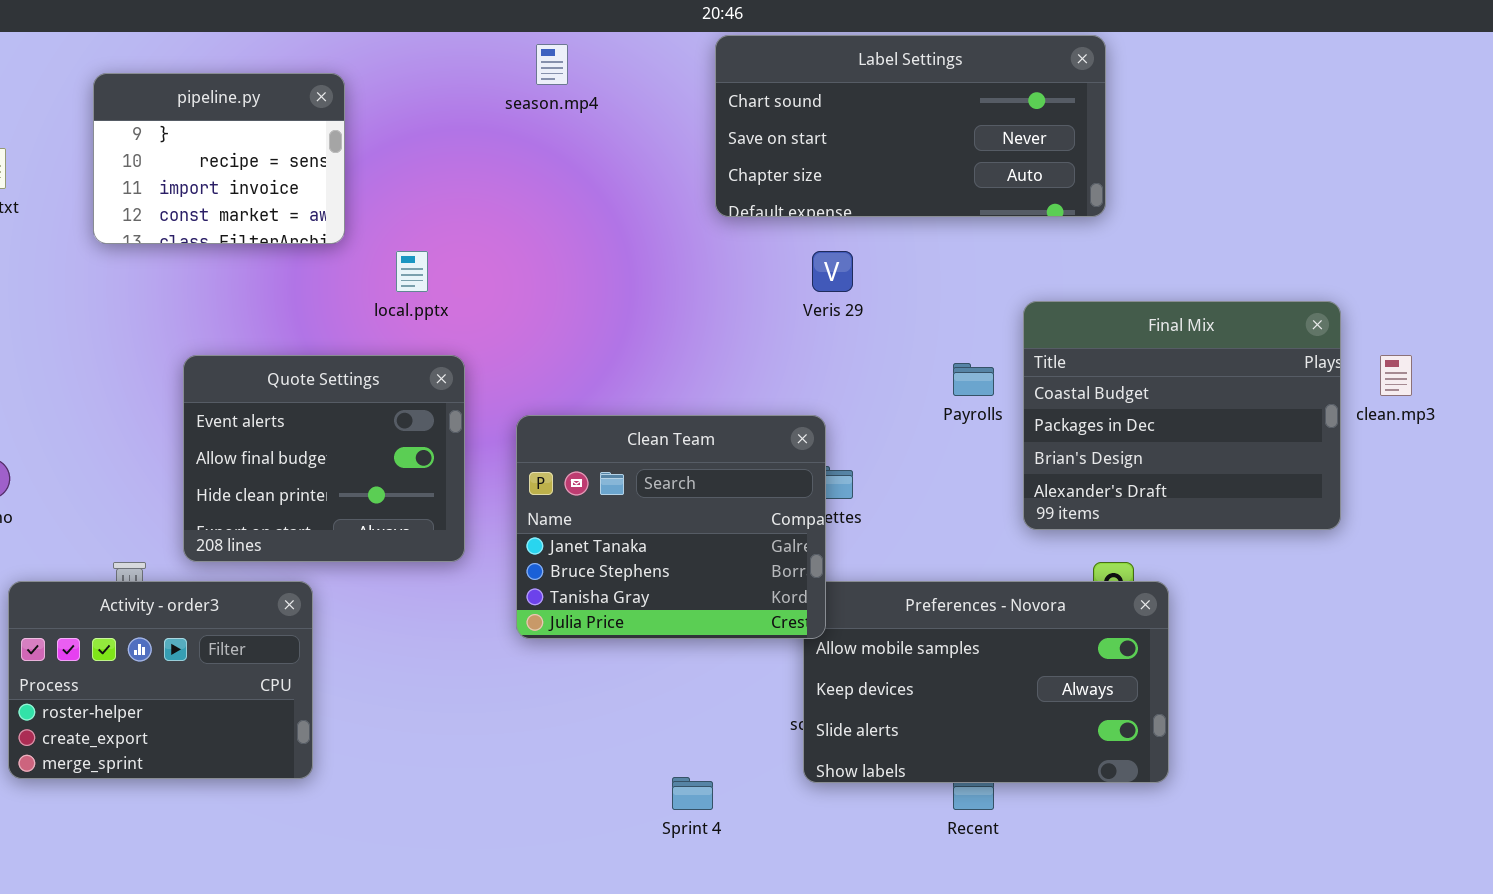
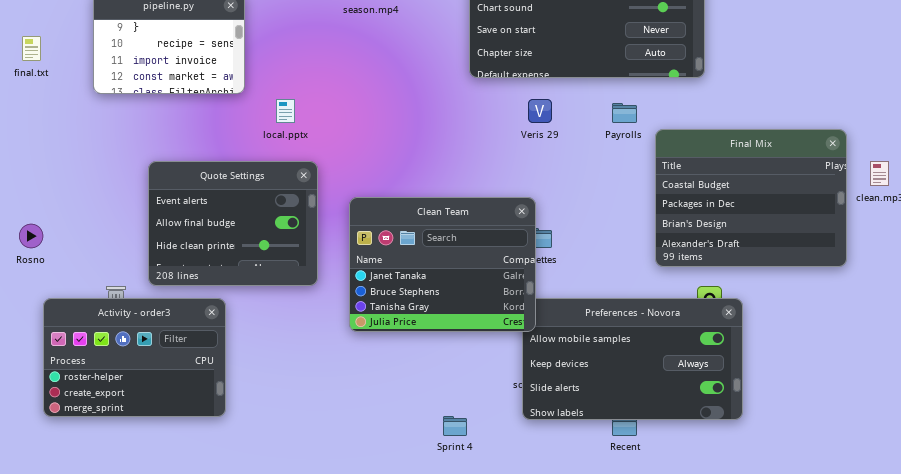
Payrolls: [953,363,994,396] -> [612,103,637,123], moved

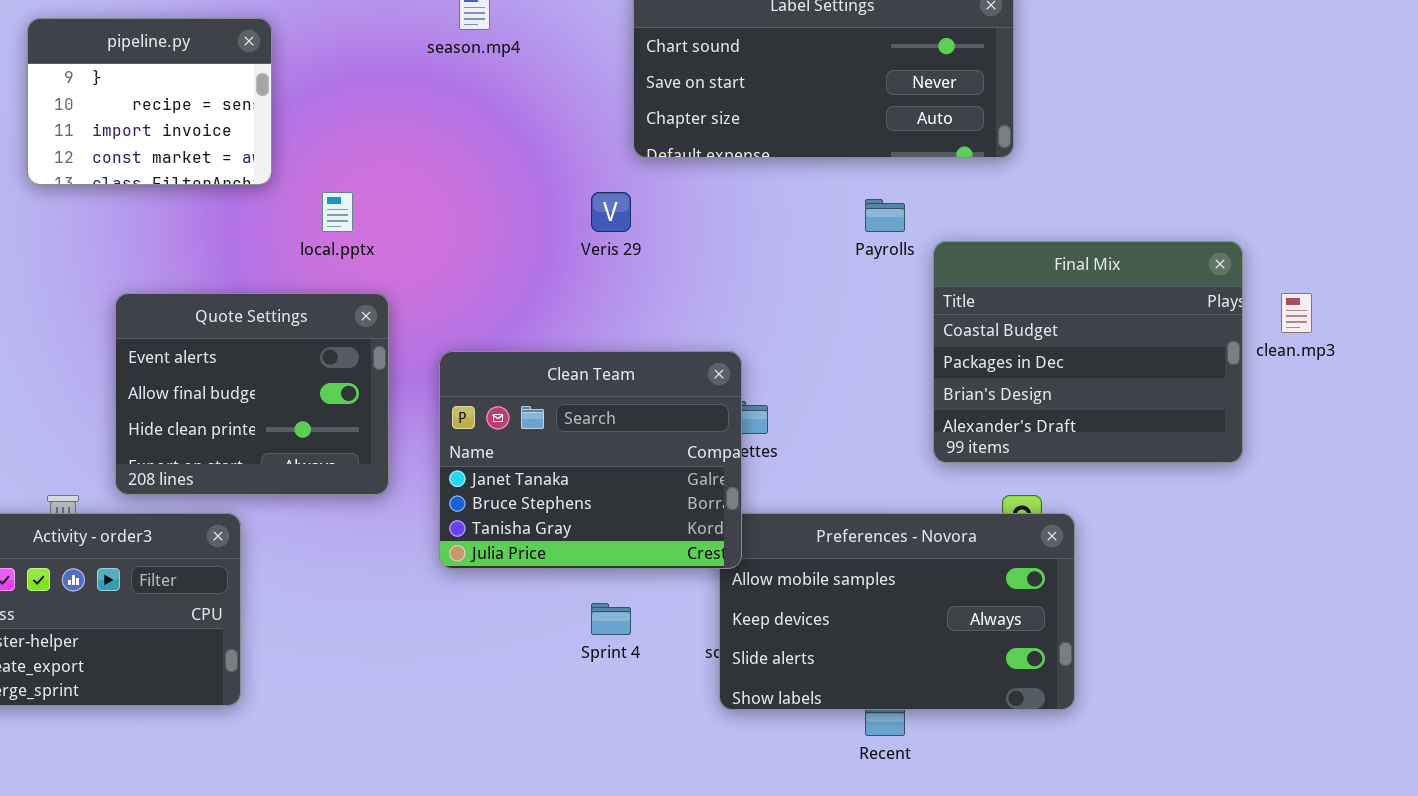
Veris 29: [528,99,552,123] -> [591,192,631,232], moved
Sprint 4: [443,416,467,436] -> [591,603,631,635], moved

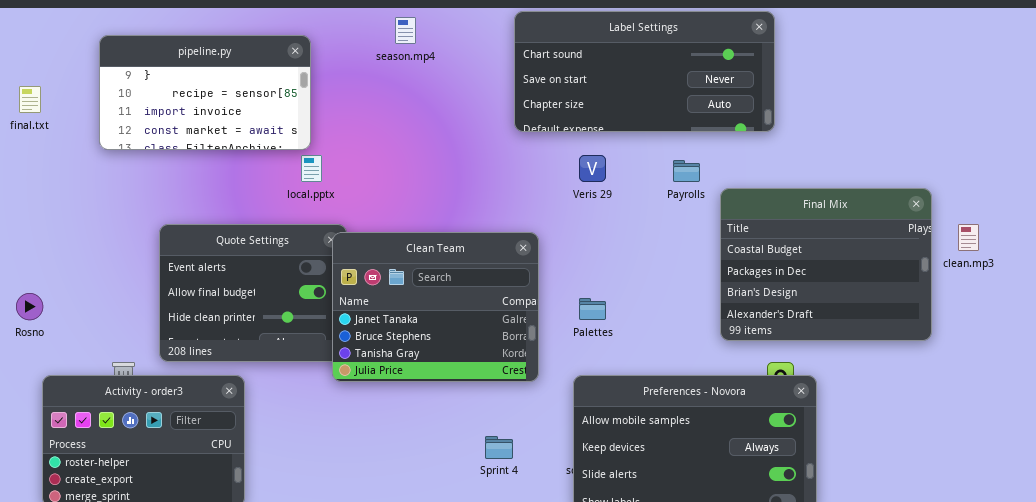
pipeline.py: [27,18,272,185] -> [99,35,311,150], resized
Veris 29: [591,192,631,232] -> [579,155,606,182], moved
Clean Team: [439,351,742,569] -> [332,232,539,382], moved

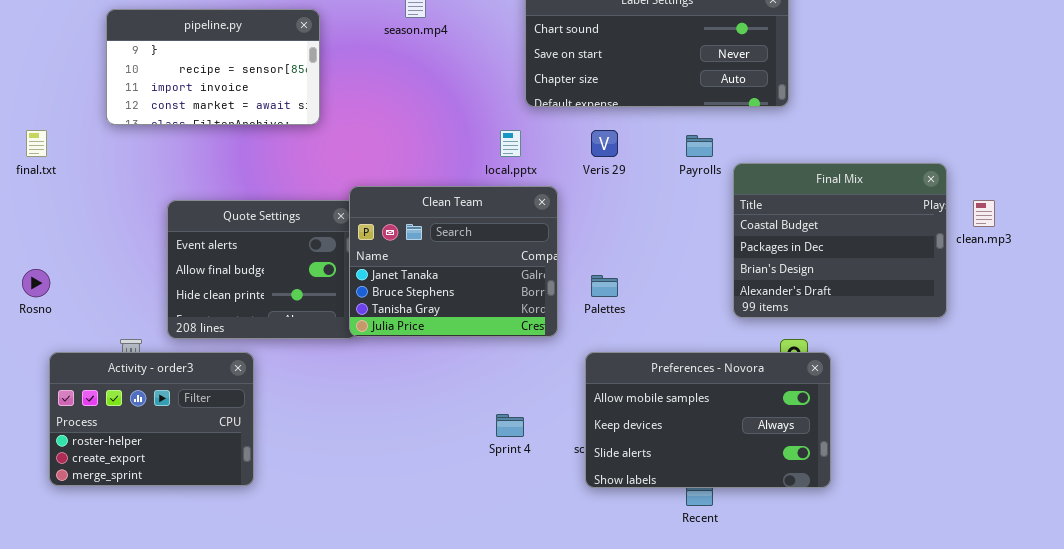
final.txt: [19,86,41,113] -> [26,130,47,157], moved
local.pptx: [301,155,322,182] -> [500,130,521,157], moved
Clean Team: [332,232,539,382] -> [349,186,558,337], moved

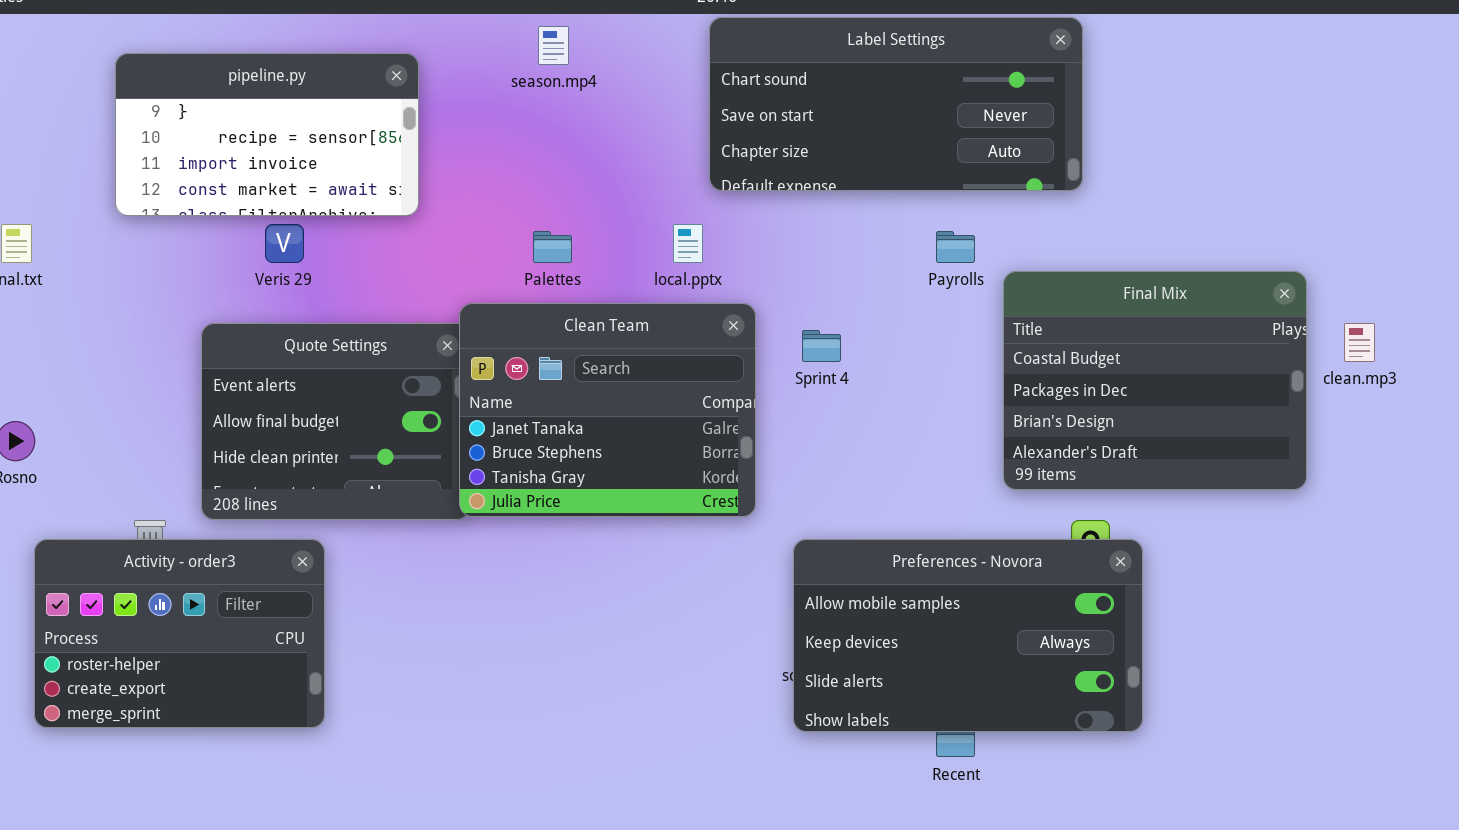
Veris 29: [591,130,618,157] -> [265,224,304,263], moved
Palettes: [591,275,618,297] -> [533,231,572,263], moved
Sprint 4: [496,414,524,437] -> [802,330,841,362], moved

